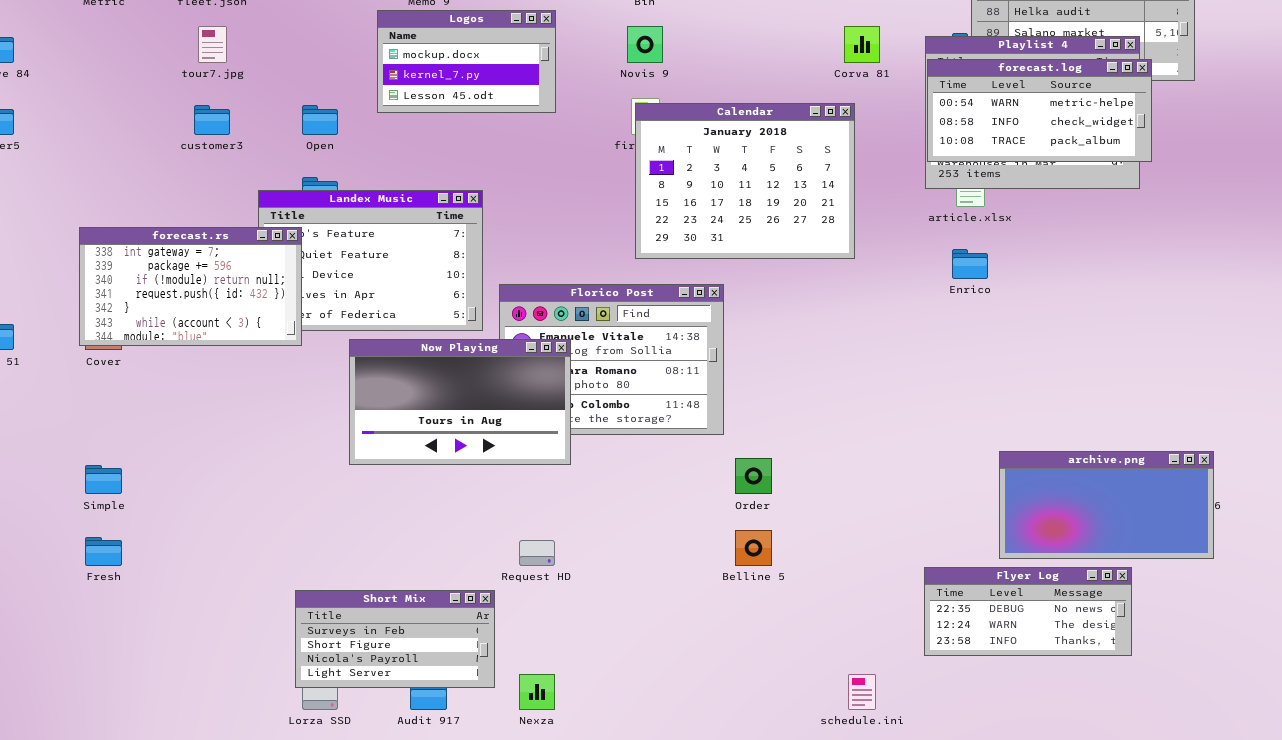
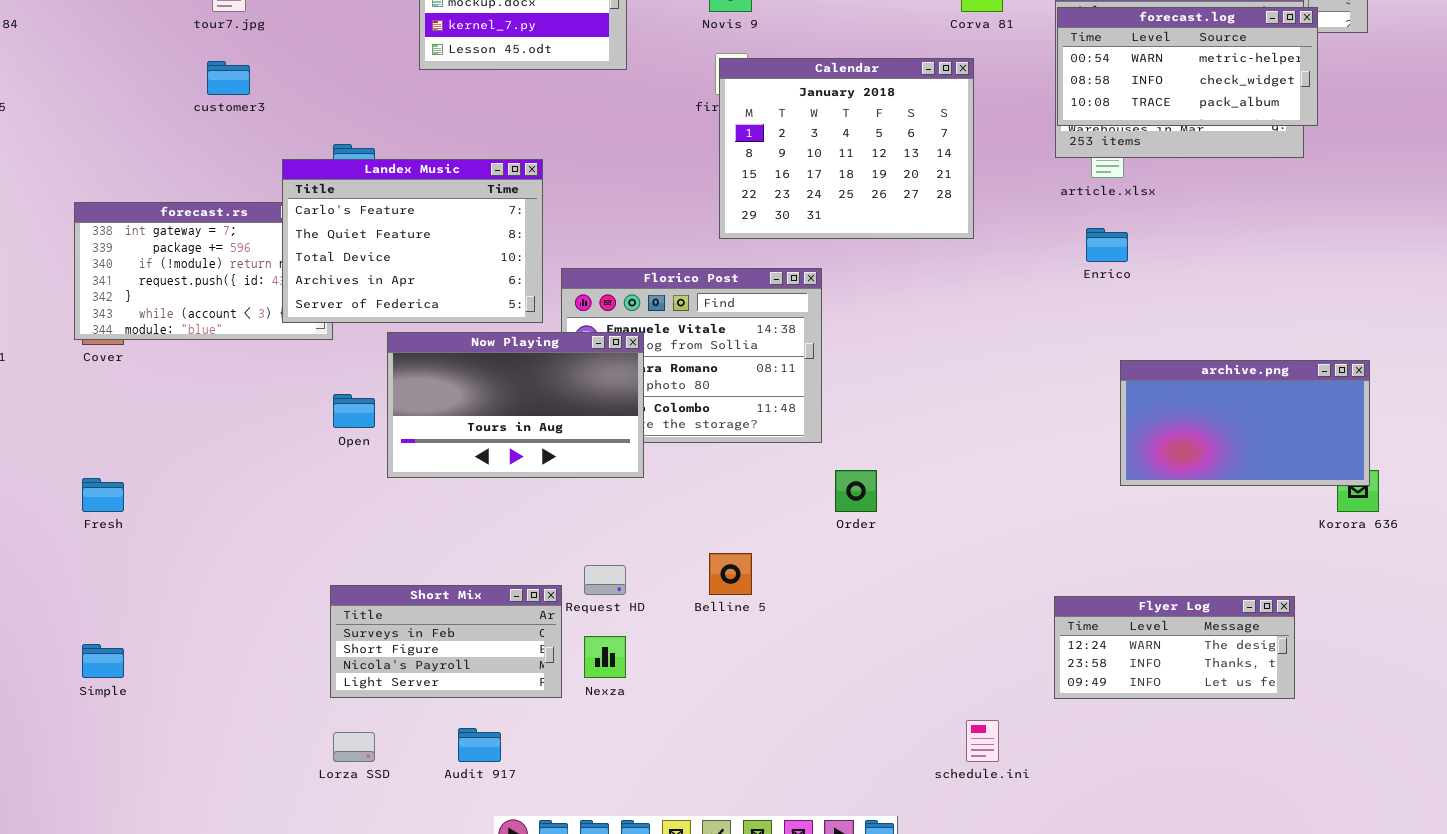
Open: [302,105,338,135] -> [333,394,375,428], moved
Landex Music: [258,190,483,331] -> [282,159,543,323], raised
archive.png: [999,451,1214,559] -> [1120,360,1370,486], moved
Simple: [85,465,122,494] -> [82,644,124,678], moved
Belline 5: [735,530,772,566] -> [709,553,752,595], moved
Fresh: [85,537,122,566] -> [82,478,124,512], moved
Flyer Log: [924,567,1132,656] -> [1054,596,1295,699], scrolled down 1 row
Short Mix: [295,590,495,688] -> [330,585,562,698], moved
Nexza: [519,674,555,710] -> [584,636,626,678], moved

